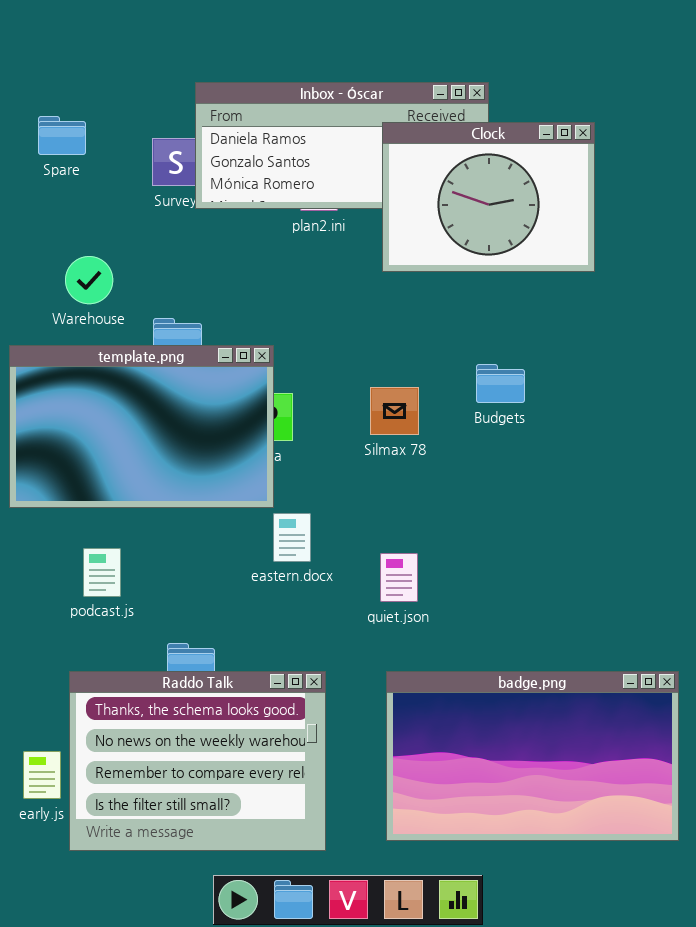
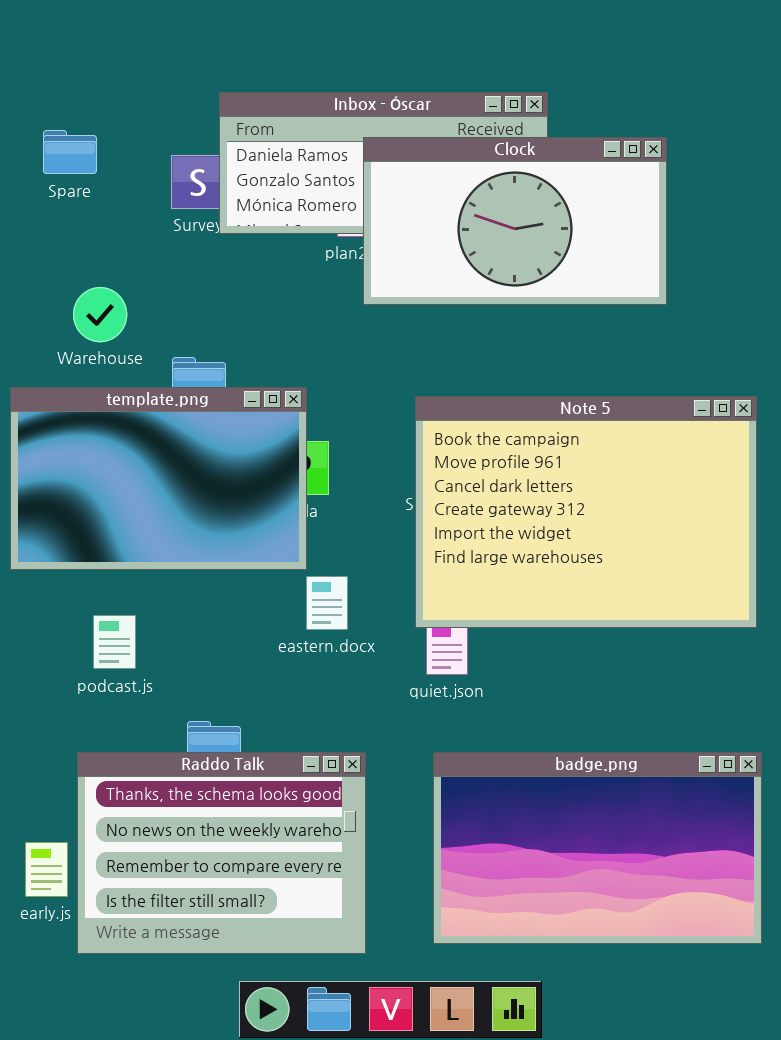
Clock: [382,122,595,272] -> [363,137,667,305], resized
Note 5: none -> [415,396,757,628], opened

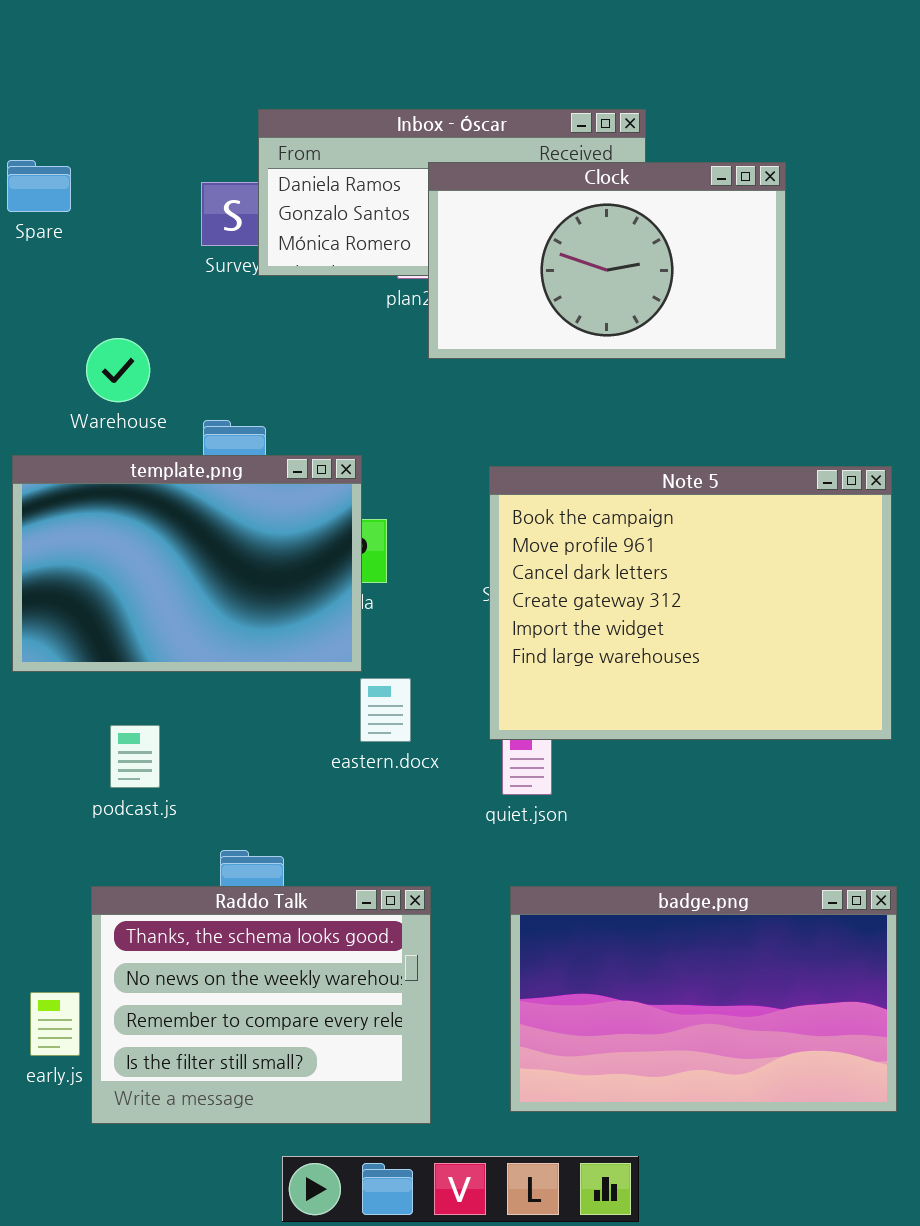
Spare: [43,130,97,174] -> [7,160,71,212], moved

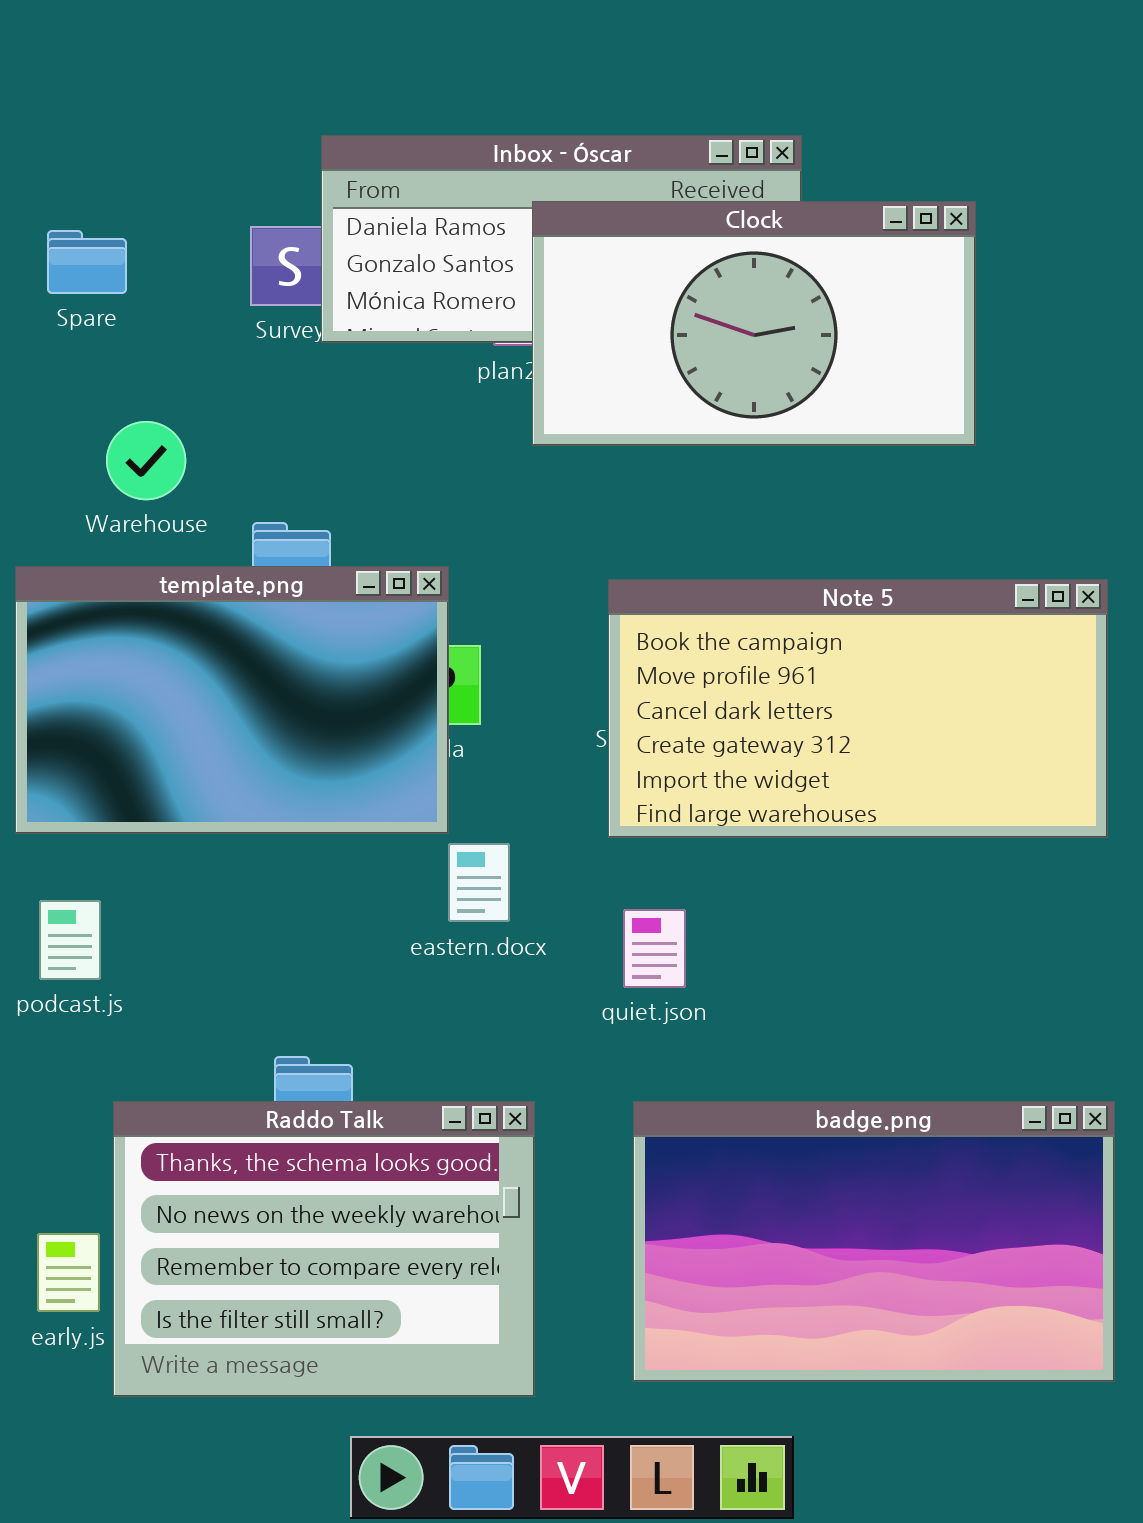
Spare: [7,160,71,212] -> [47,230,127,294], moved
Note 5: [489,466,892,740] -> [608,579,1108,838], resized
podcast.js: [110,725,160,788] -> [39,900,101,980], moved

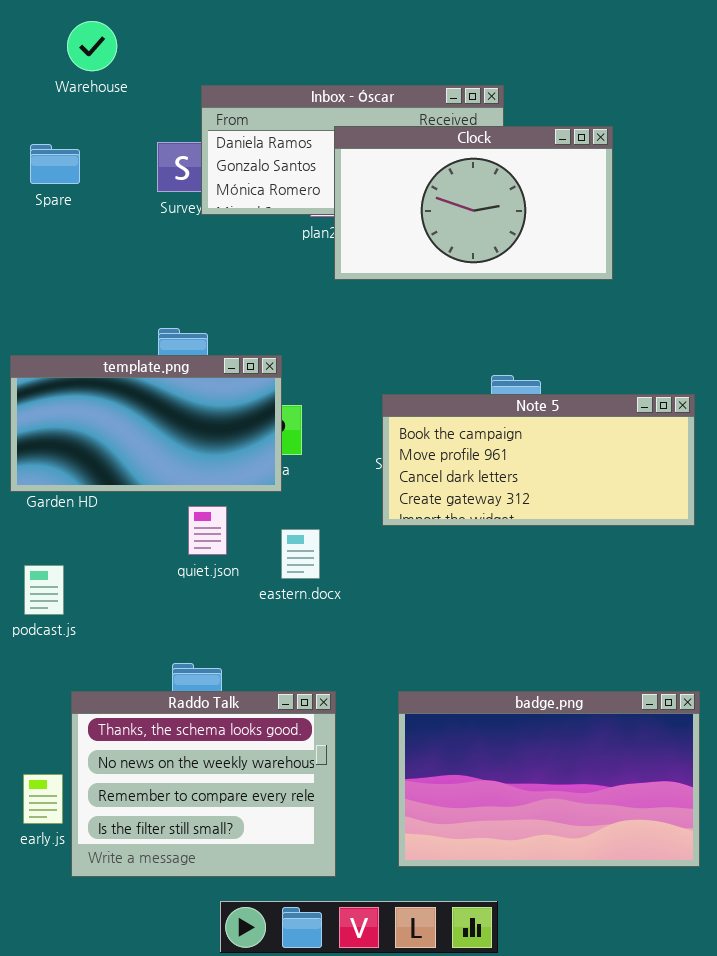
Warehouse: [106,421,186,500] -> [67,21,117,71], moved
template.png: [15,566,449,834] -> [10,355,282,492], resized
Note 5: [608,579,1108,838] -> [382,394,695,526], resized
quiet.json: [623,909,686,988] -> [188,506,227,555], moved

